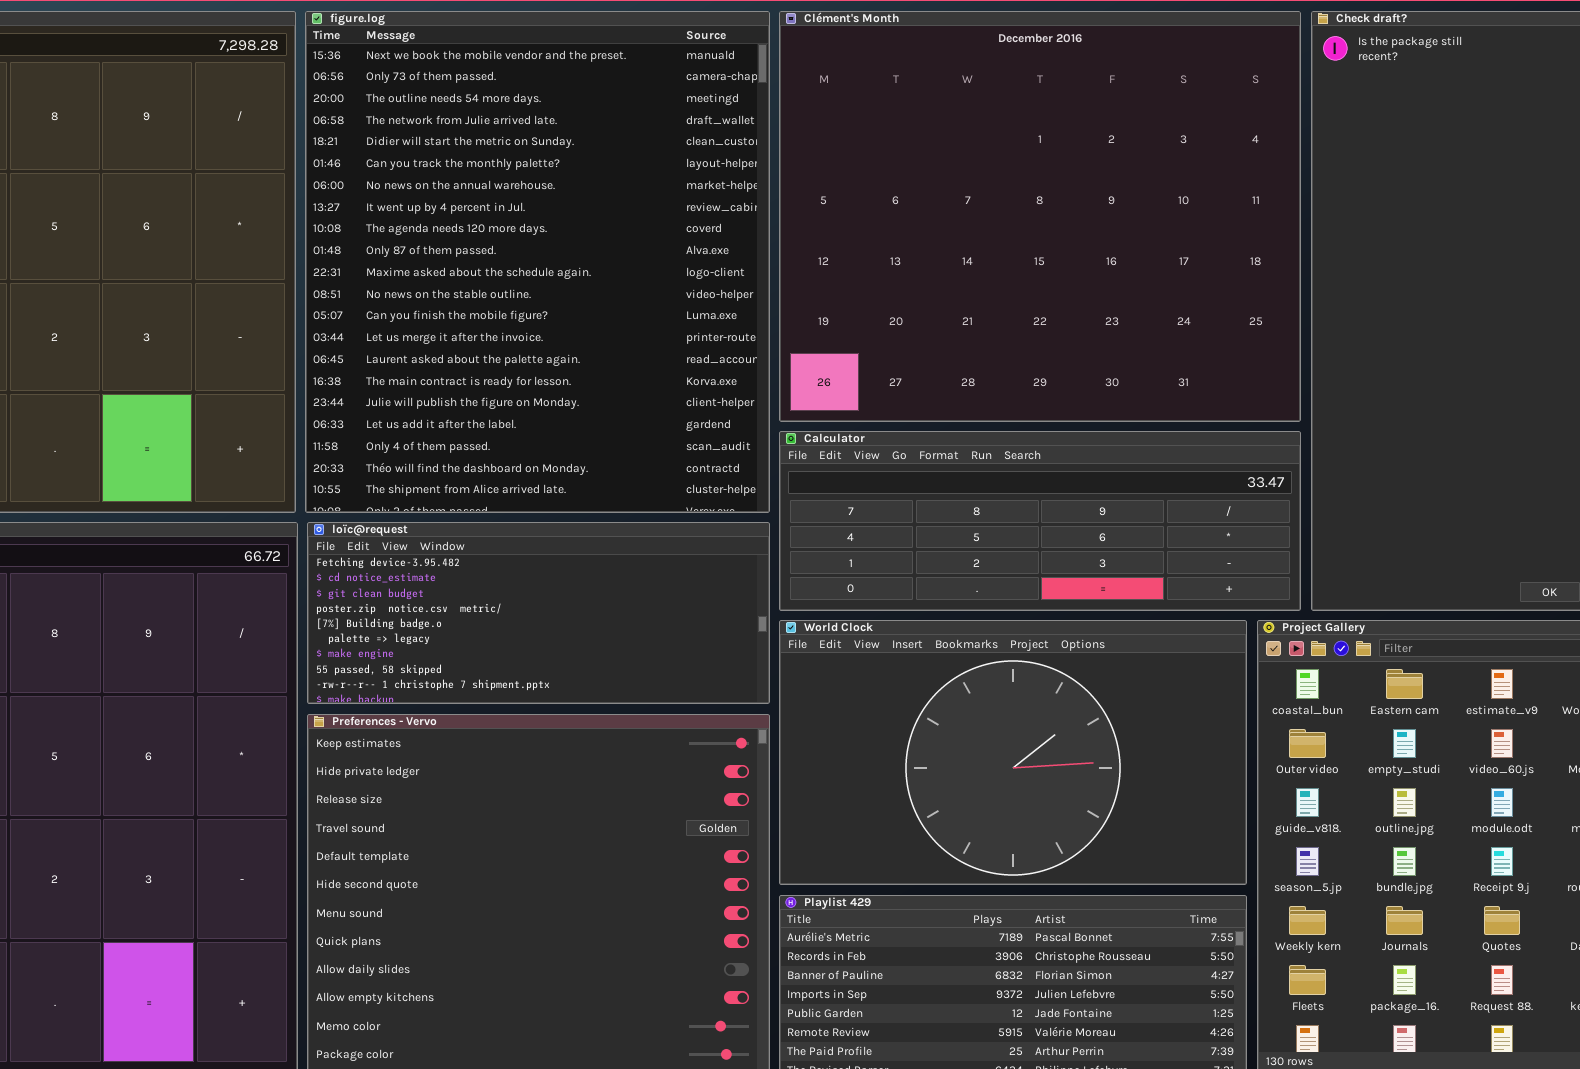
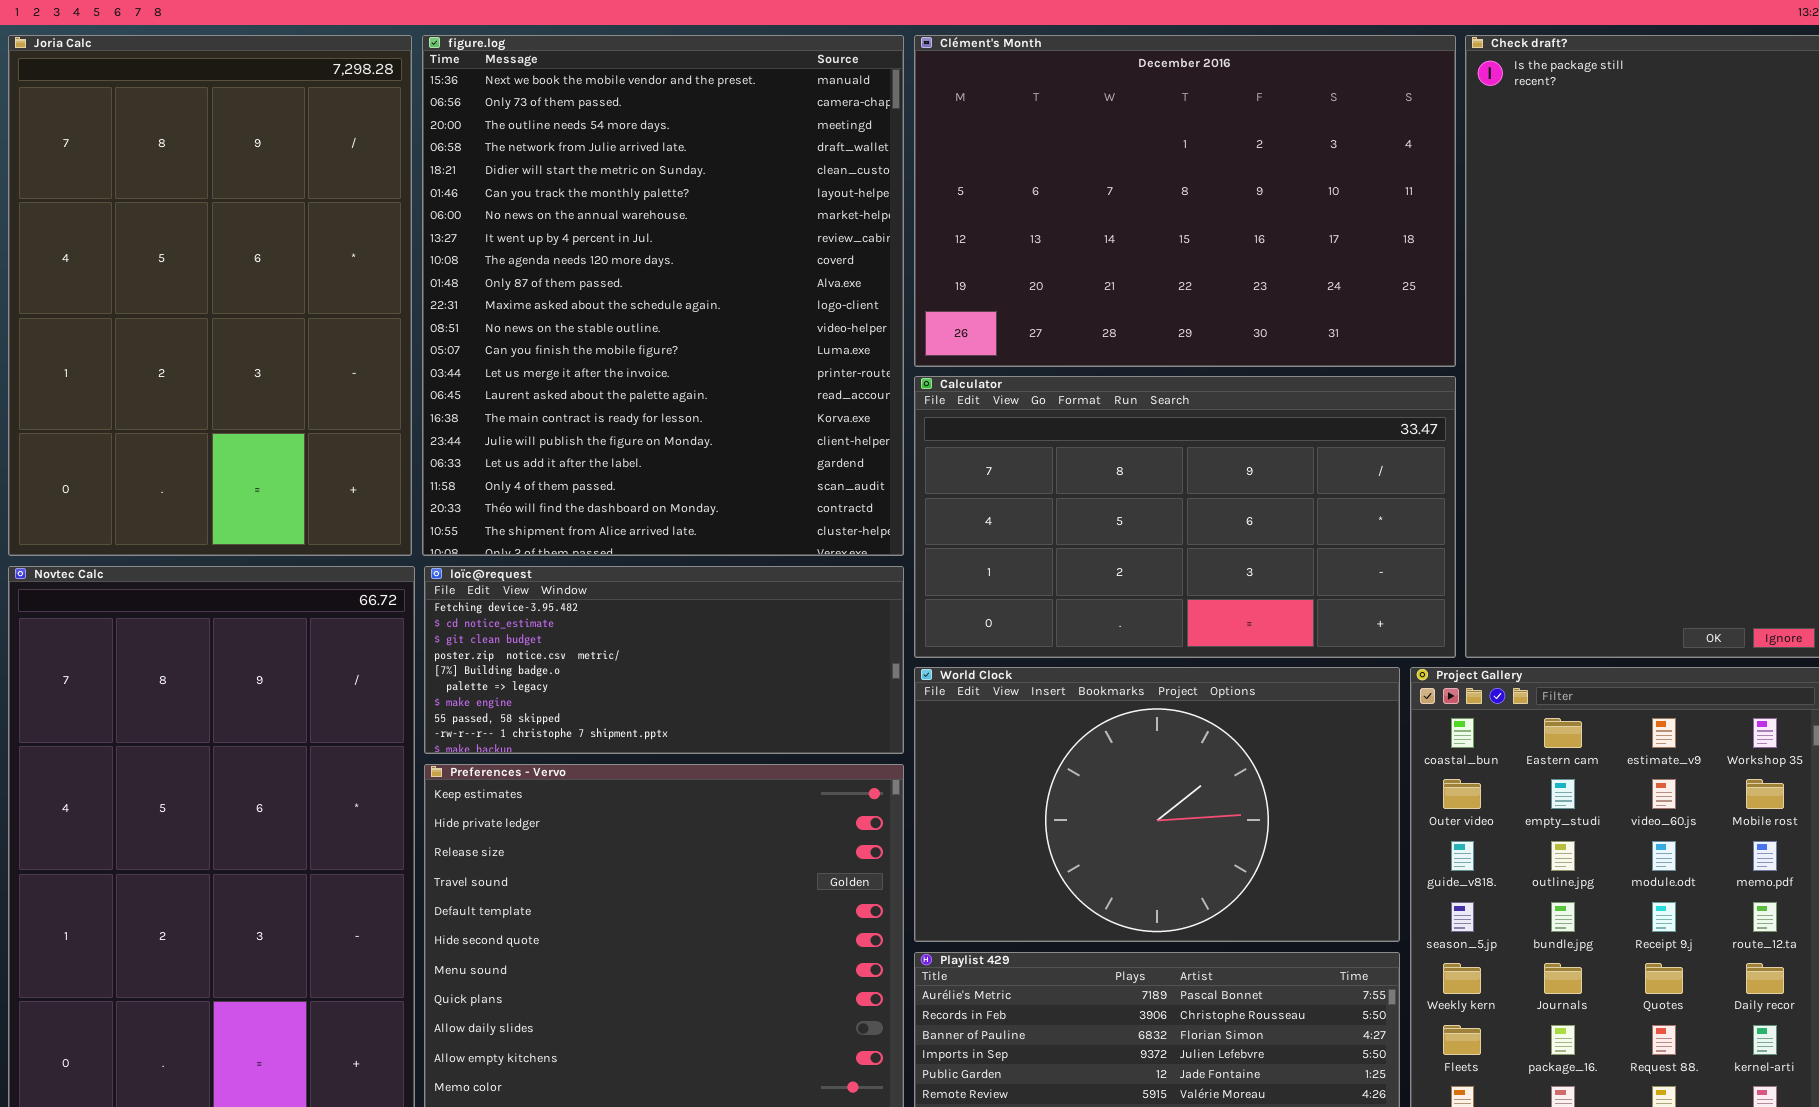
Clément's Month: [779,11,1301,422] -> [914,35,1456,367], resized
Calculator: [779,431,1301,611] -> [914,376,1456,658], resized

